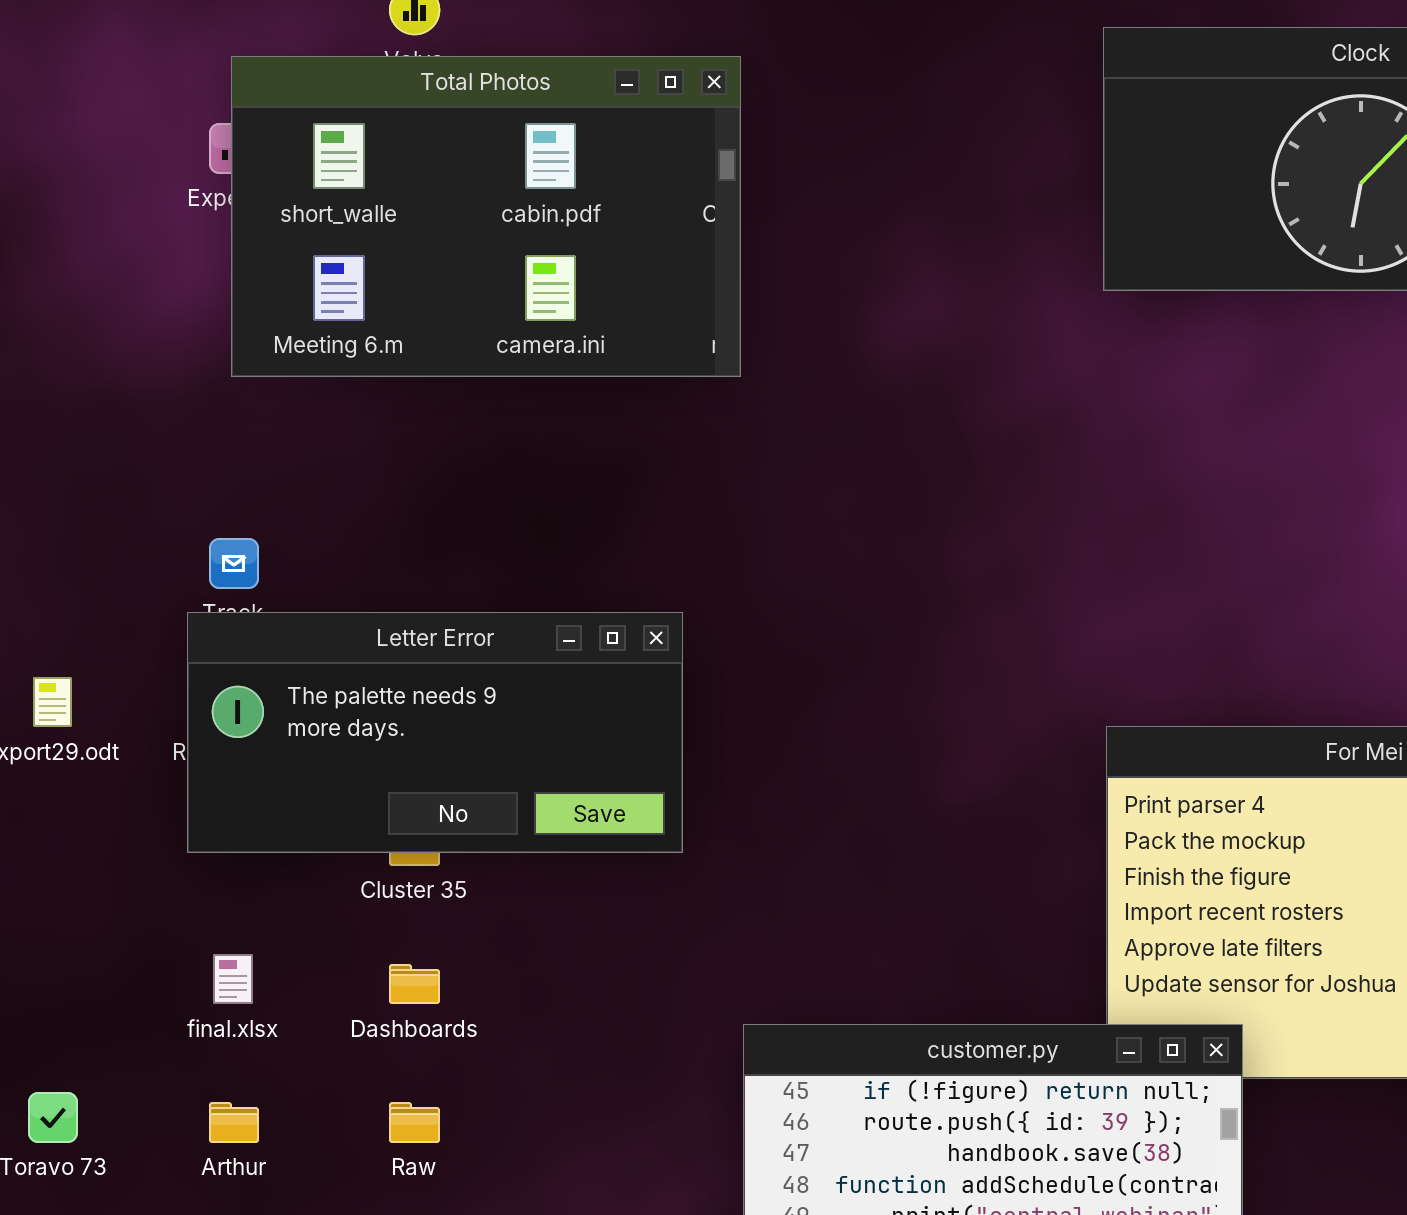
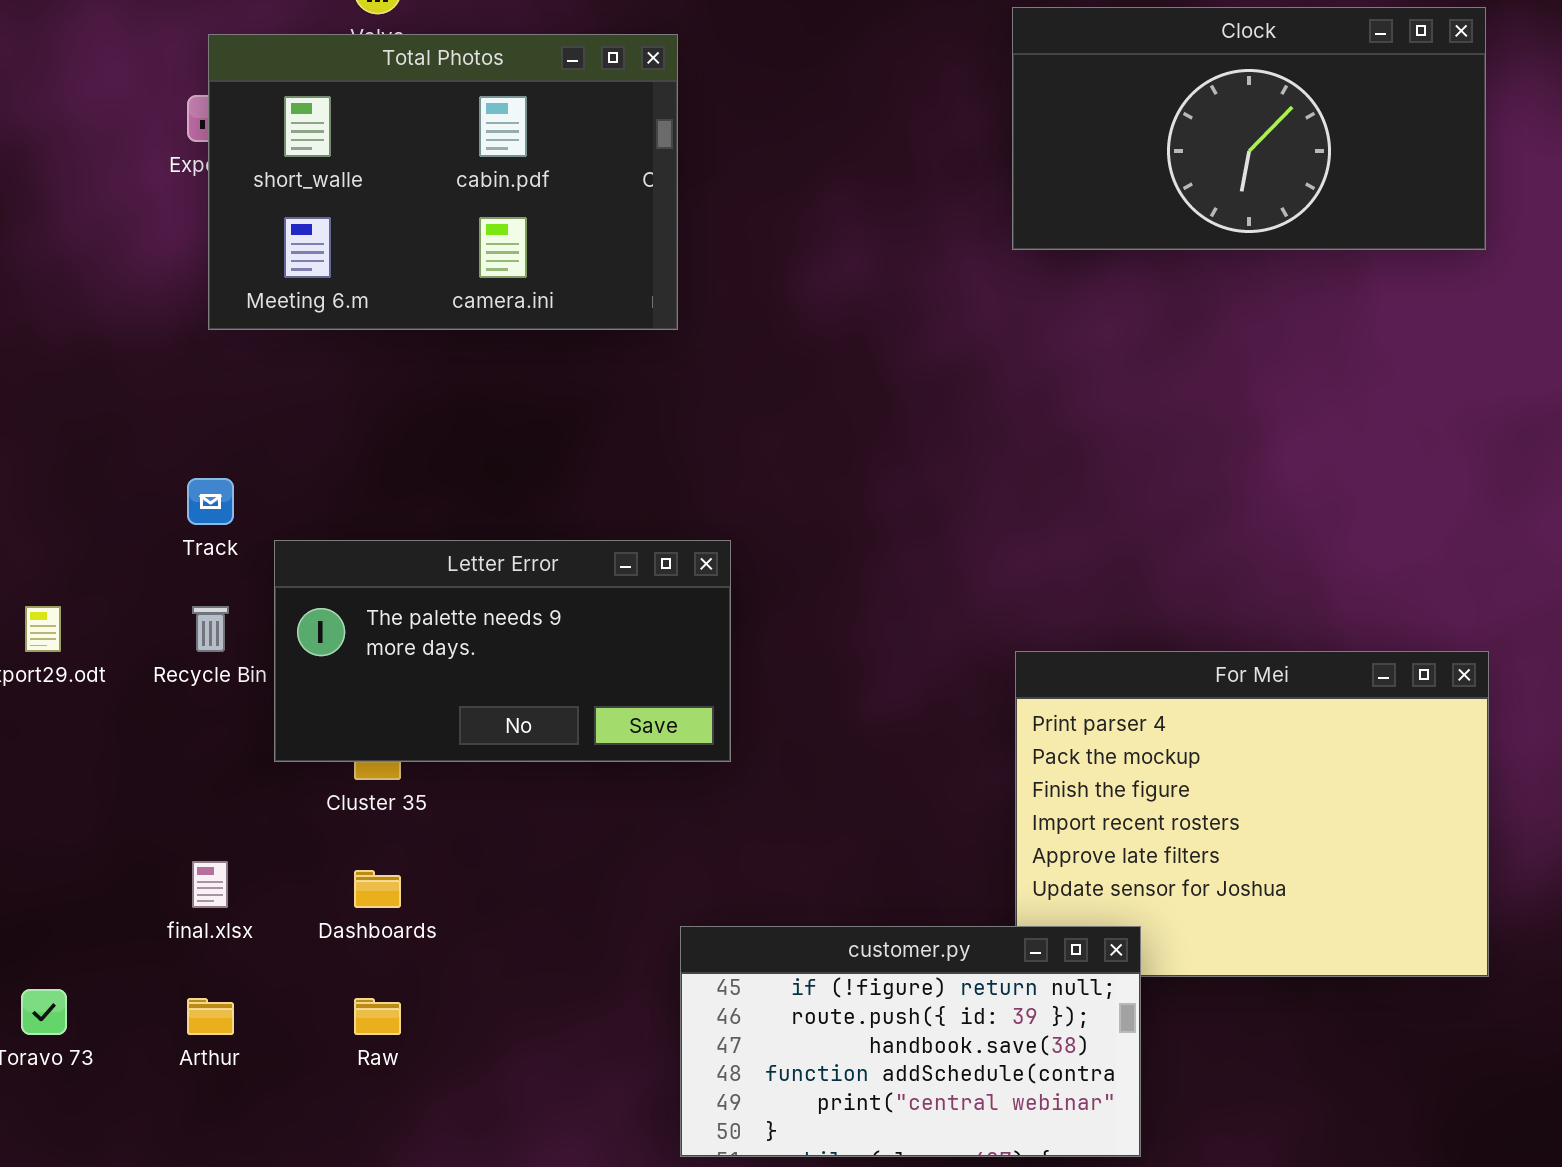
Letter Error: [187,612,683,853] -> [274,540,731,762], moved

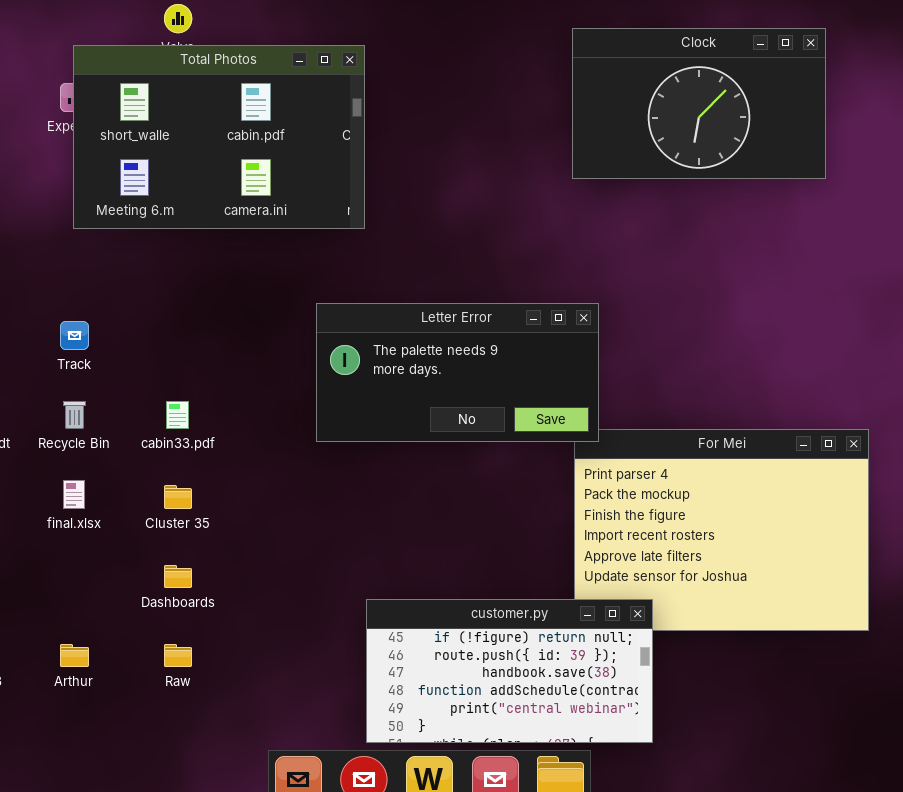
Clock: [1012,7,1486,250] -> [572,28,826,179], resized
Letter Error: [274,540,731,762] -> [316,303,599,442], moved
final.xlsx: [192,861,228,908] -> [63,480,85,509], moved

